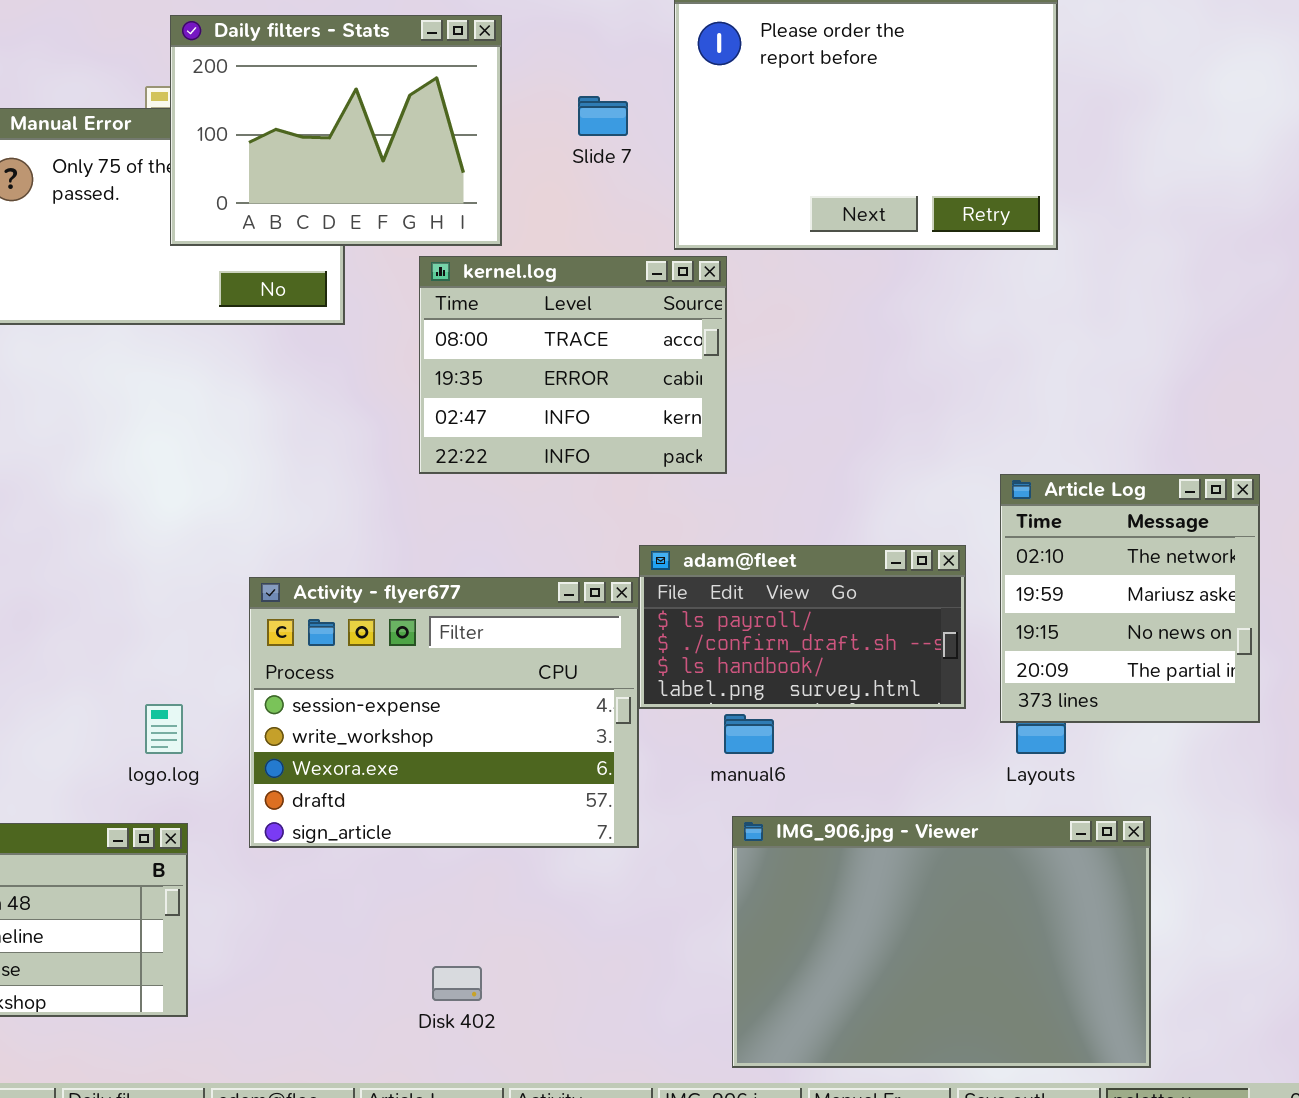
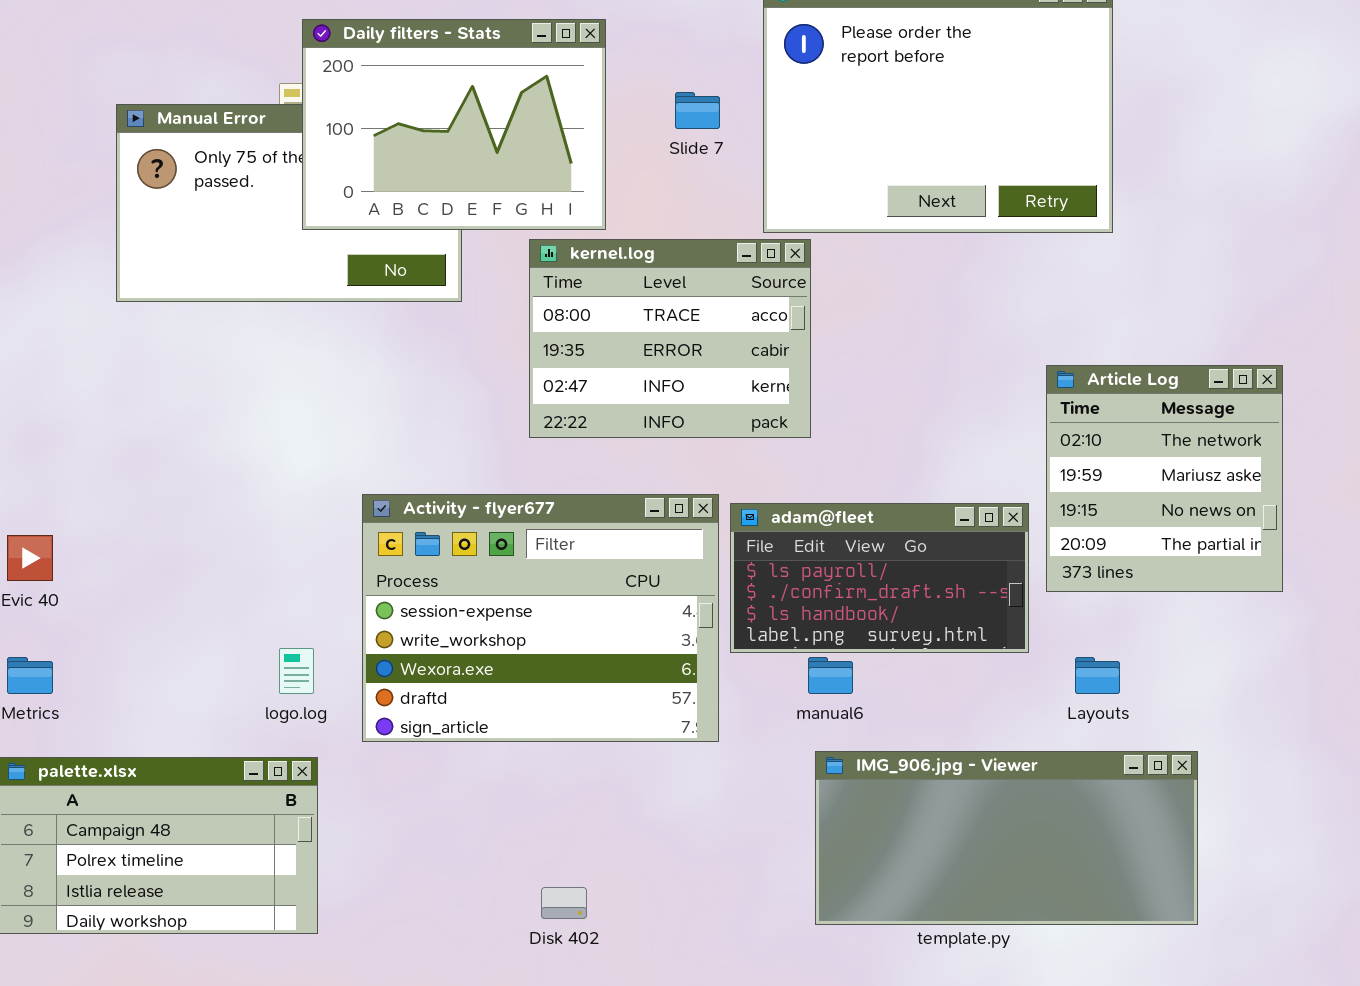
Article Log: [1000,474,1260,723] -> [1046,365,1283,592], moved
Activity - flyer677: [249,577,639,848] -> [362,494,719,742], moved
IMG_906.jpg - Viewer: [732,816,1151,1068] -> [815,751,1198,925], resized

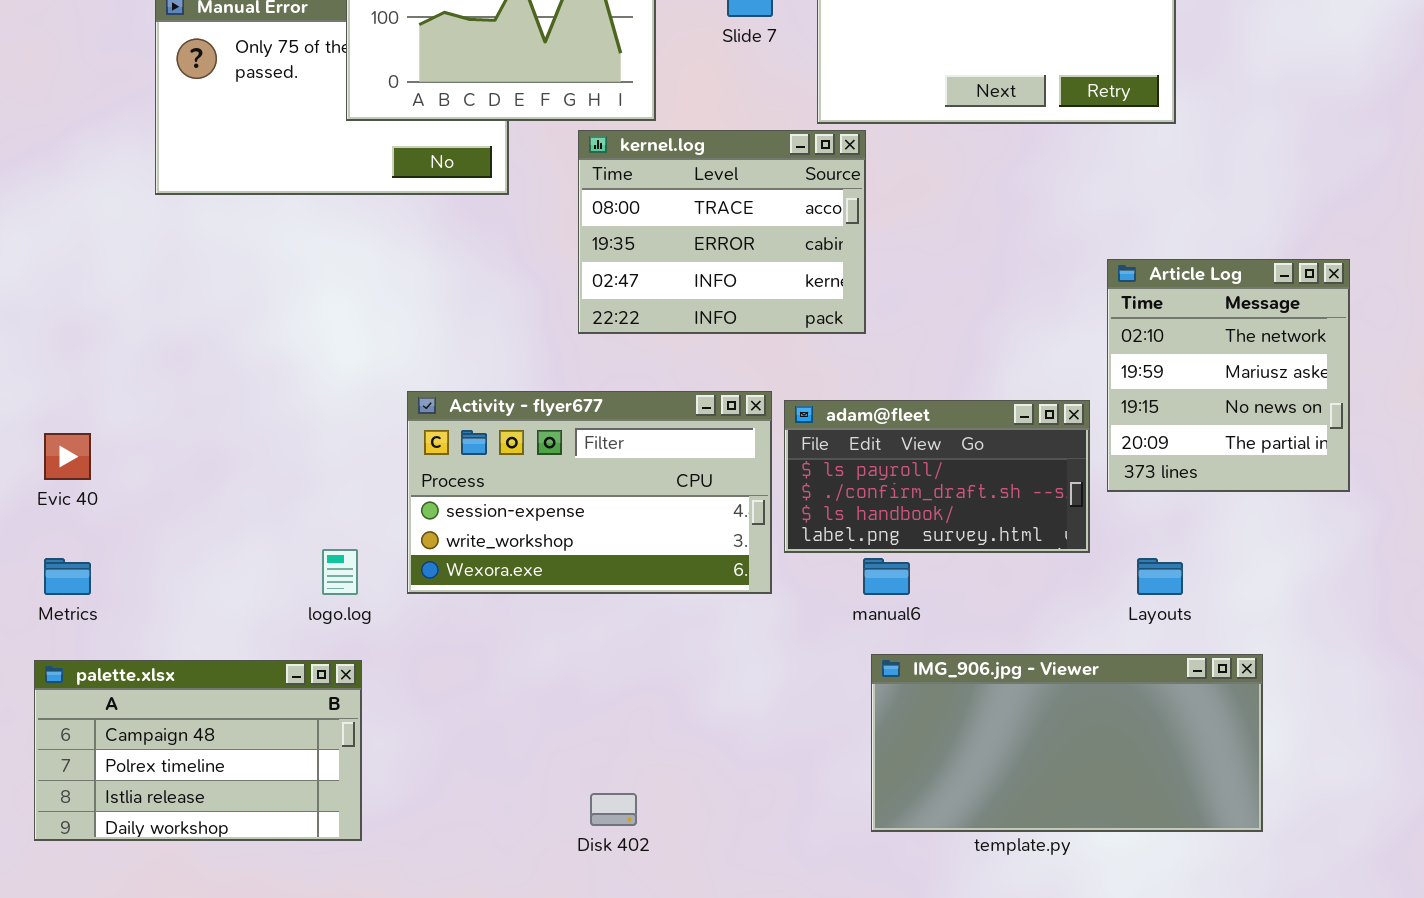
Activity - flyer677: [362,494,719,742] -> [407,391,772,594], resized

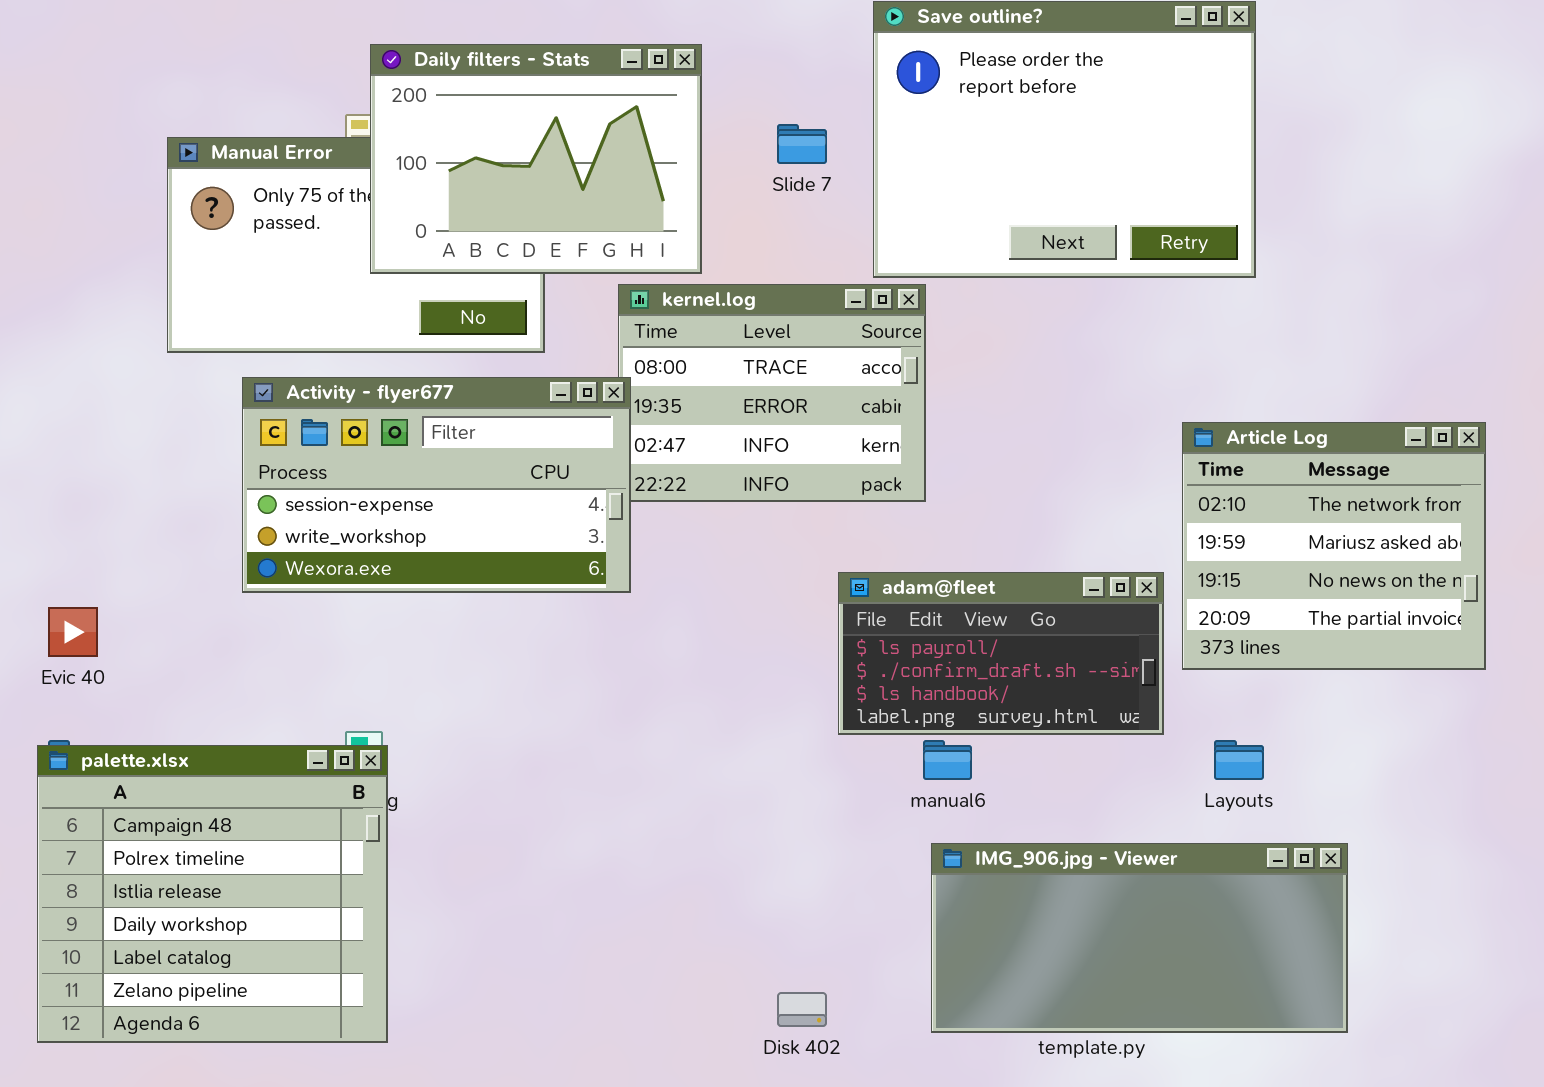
Article Log: [1107,259,1350,492] -> [1182,422,1486,670], resized
Activity - flyer677: [407,391,772,594] -> [242,377,631,593], moved
palette.xlsx: [34,660,362,841] -> [37,745,388,1043], resized
Disk 402: [590,793,637,826] -> [777,992,827,1027], moved

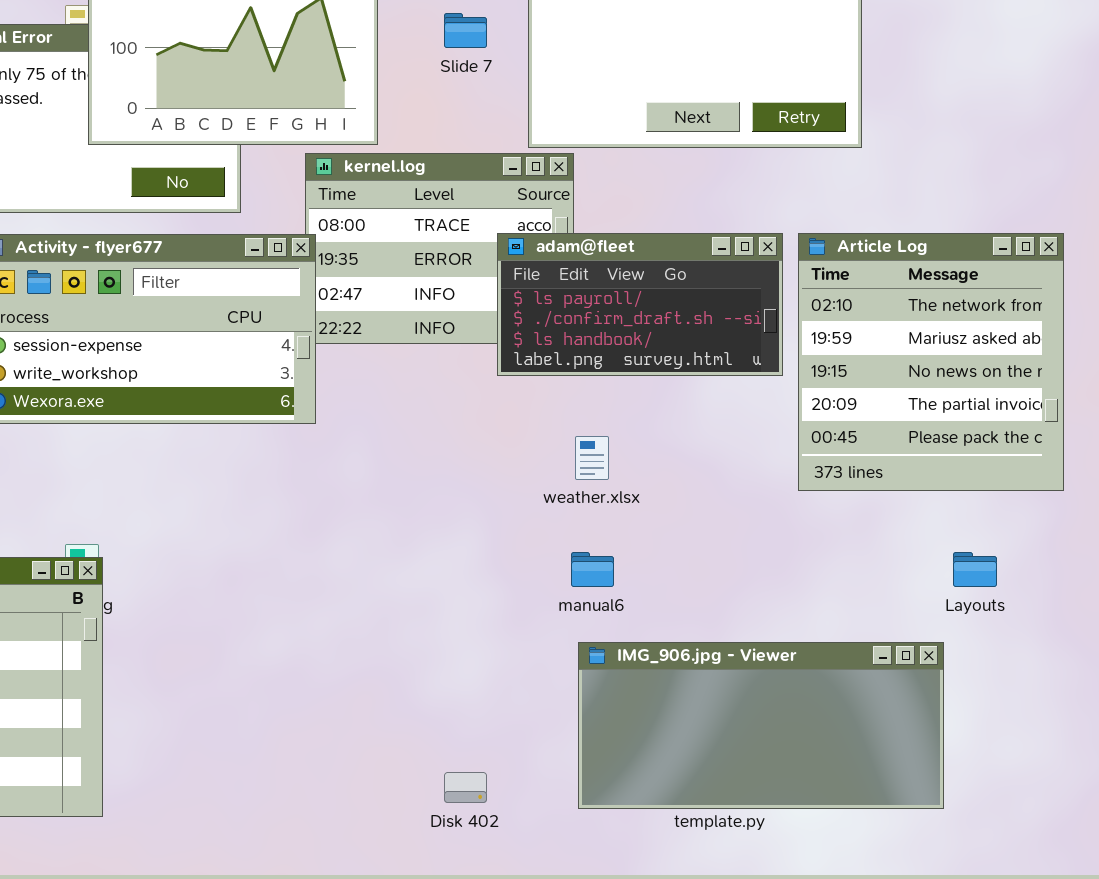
Article Log: [1182,422,1486,670] -> [798,233,1064,491], resized
adam@fleet: [838,572,1164,735] -> [497,233,783,376], moved
Layouts: [1214,740,1264,780] -> [953,552,997,587], moved

